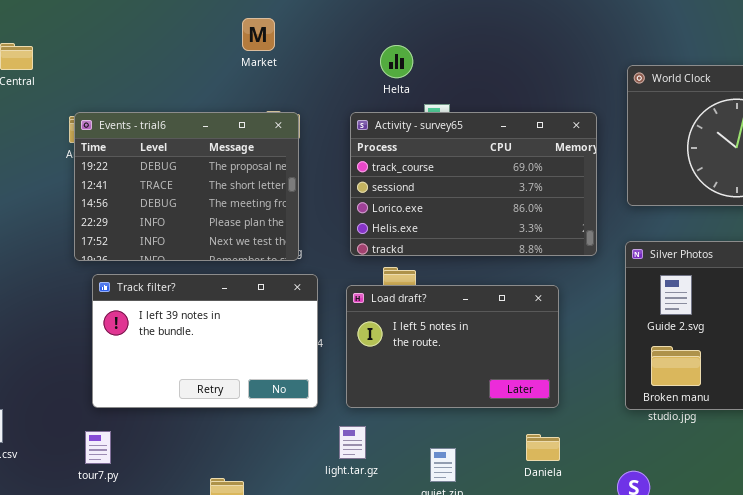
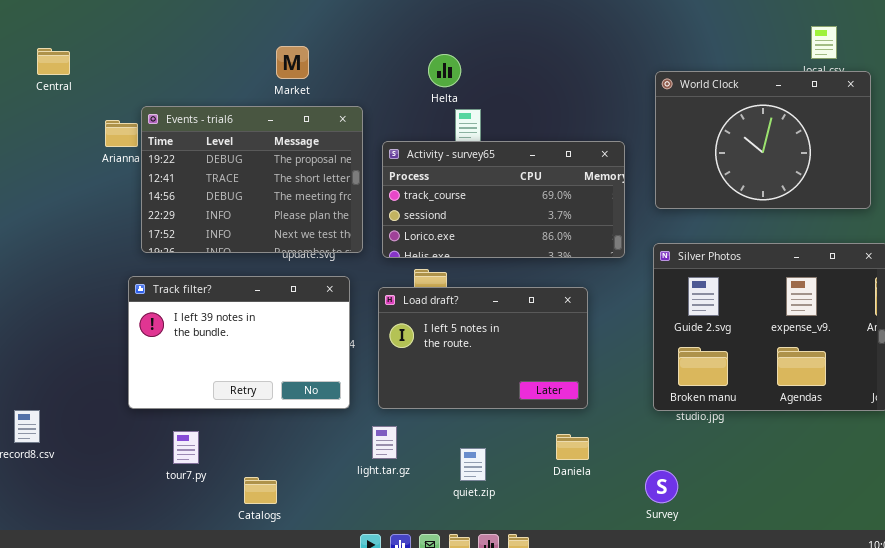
Market: [242,18,275,51] -> [276,46,309,79], moved
Helta: [380,45,413,78] -> [428,54,461,87], moved
Events - trial6: [74,112,299,261] -> [141,106,363,253], moved
Activity - survey65: [350,112,597,256] -> [382,141,625,258], resized
tour7.py: [85,431,111,464] -> [173,431,199,464], moved

